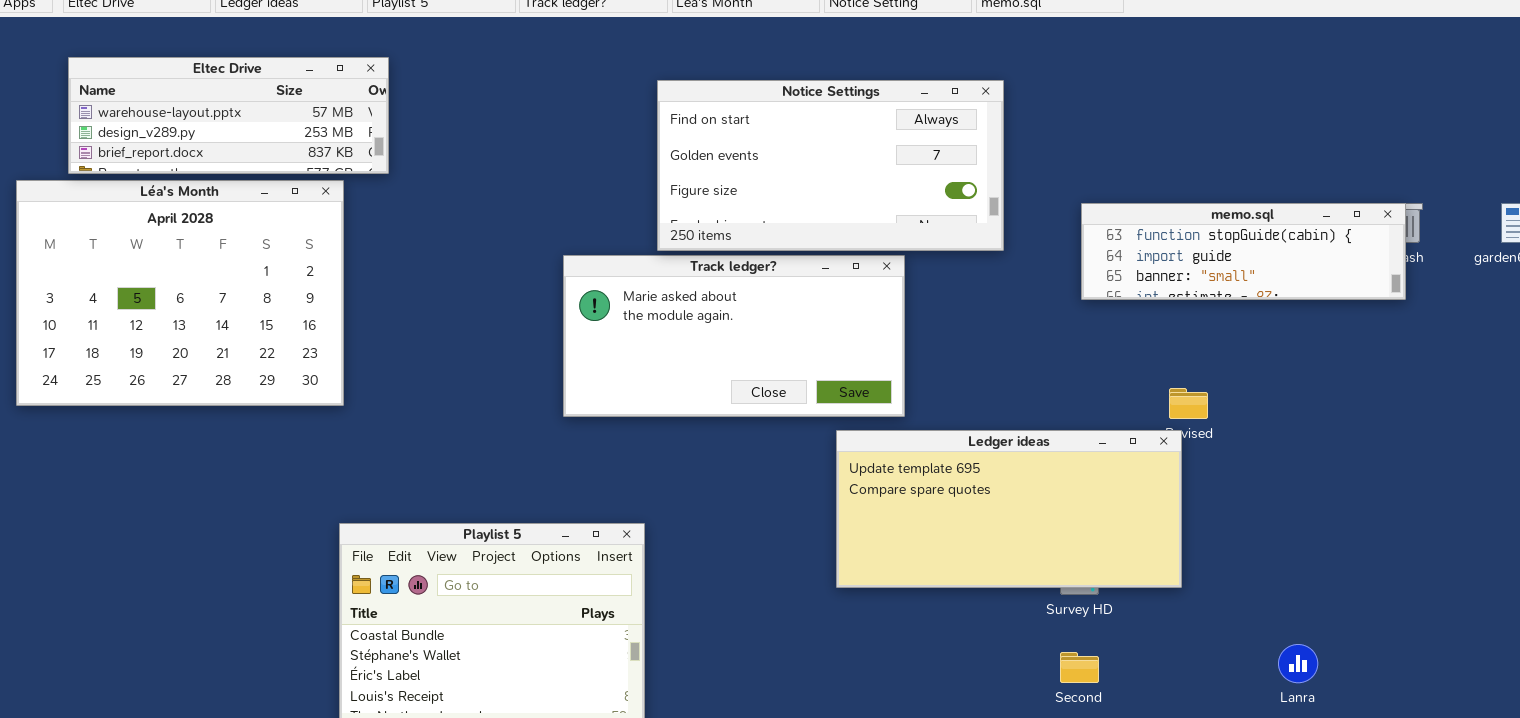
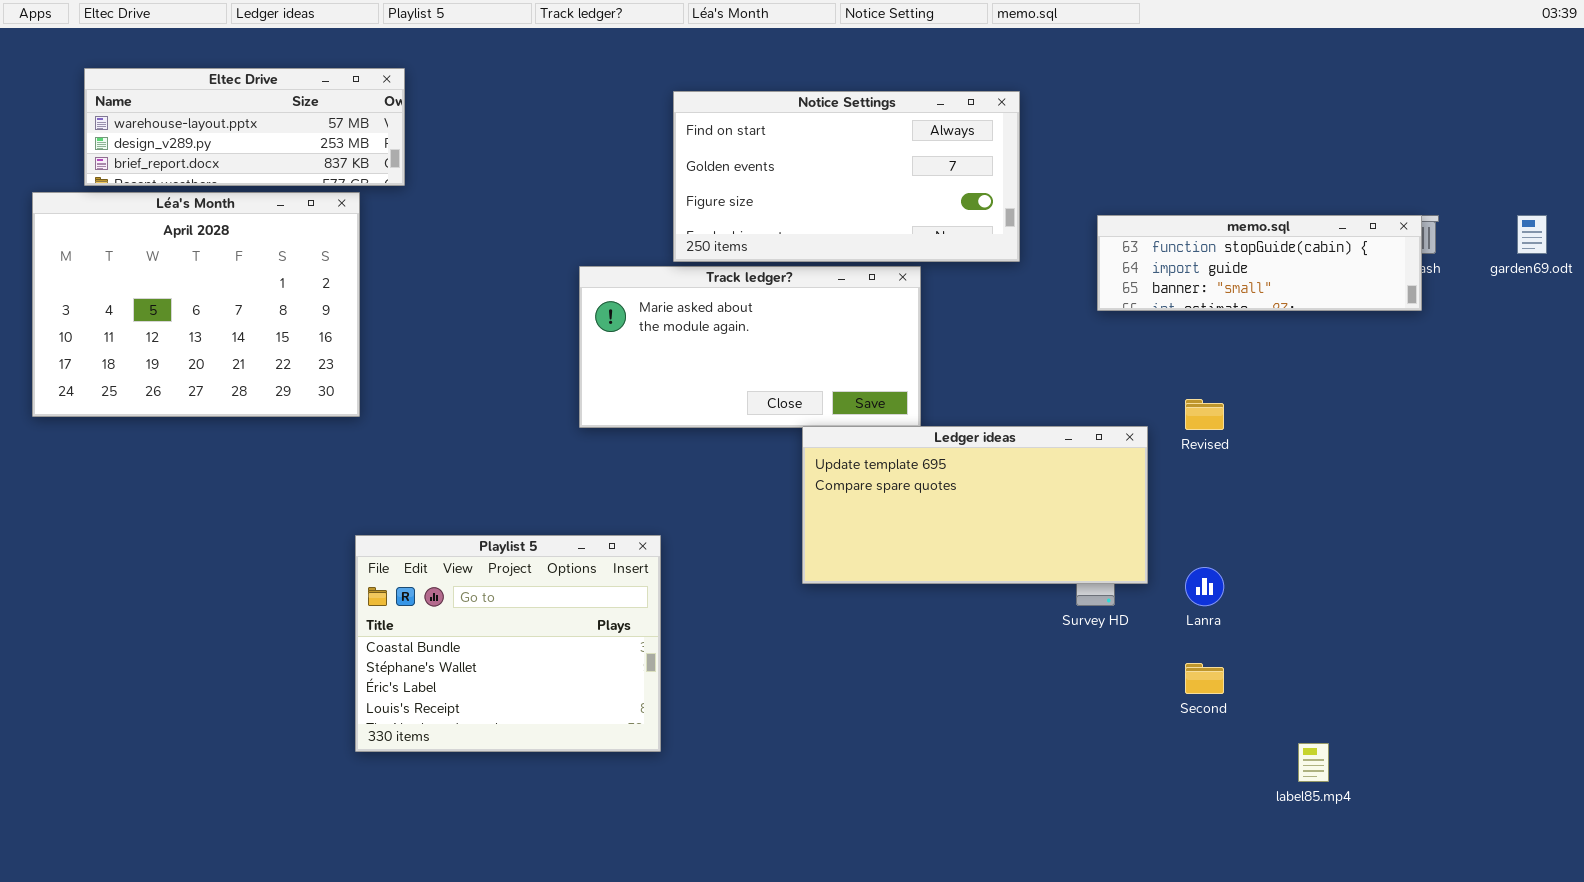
Ledger ideas: [836,430,1182,588] -> [802,426,1148,584], moved
Lanra: [1278,644,1318,683] -> [1185,567,1224,606], moved
Second: [1060,652,1099,683] -> [1185,663,1224,694], moved

